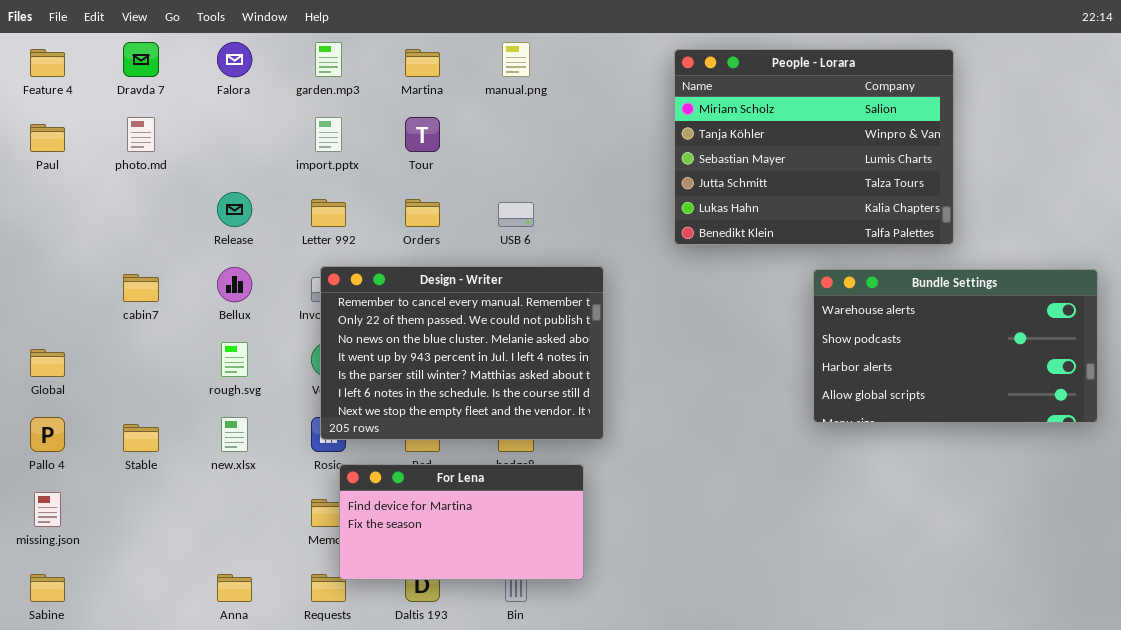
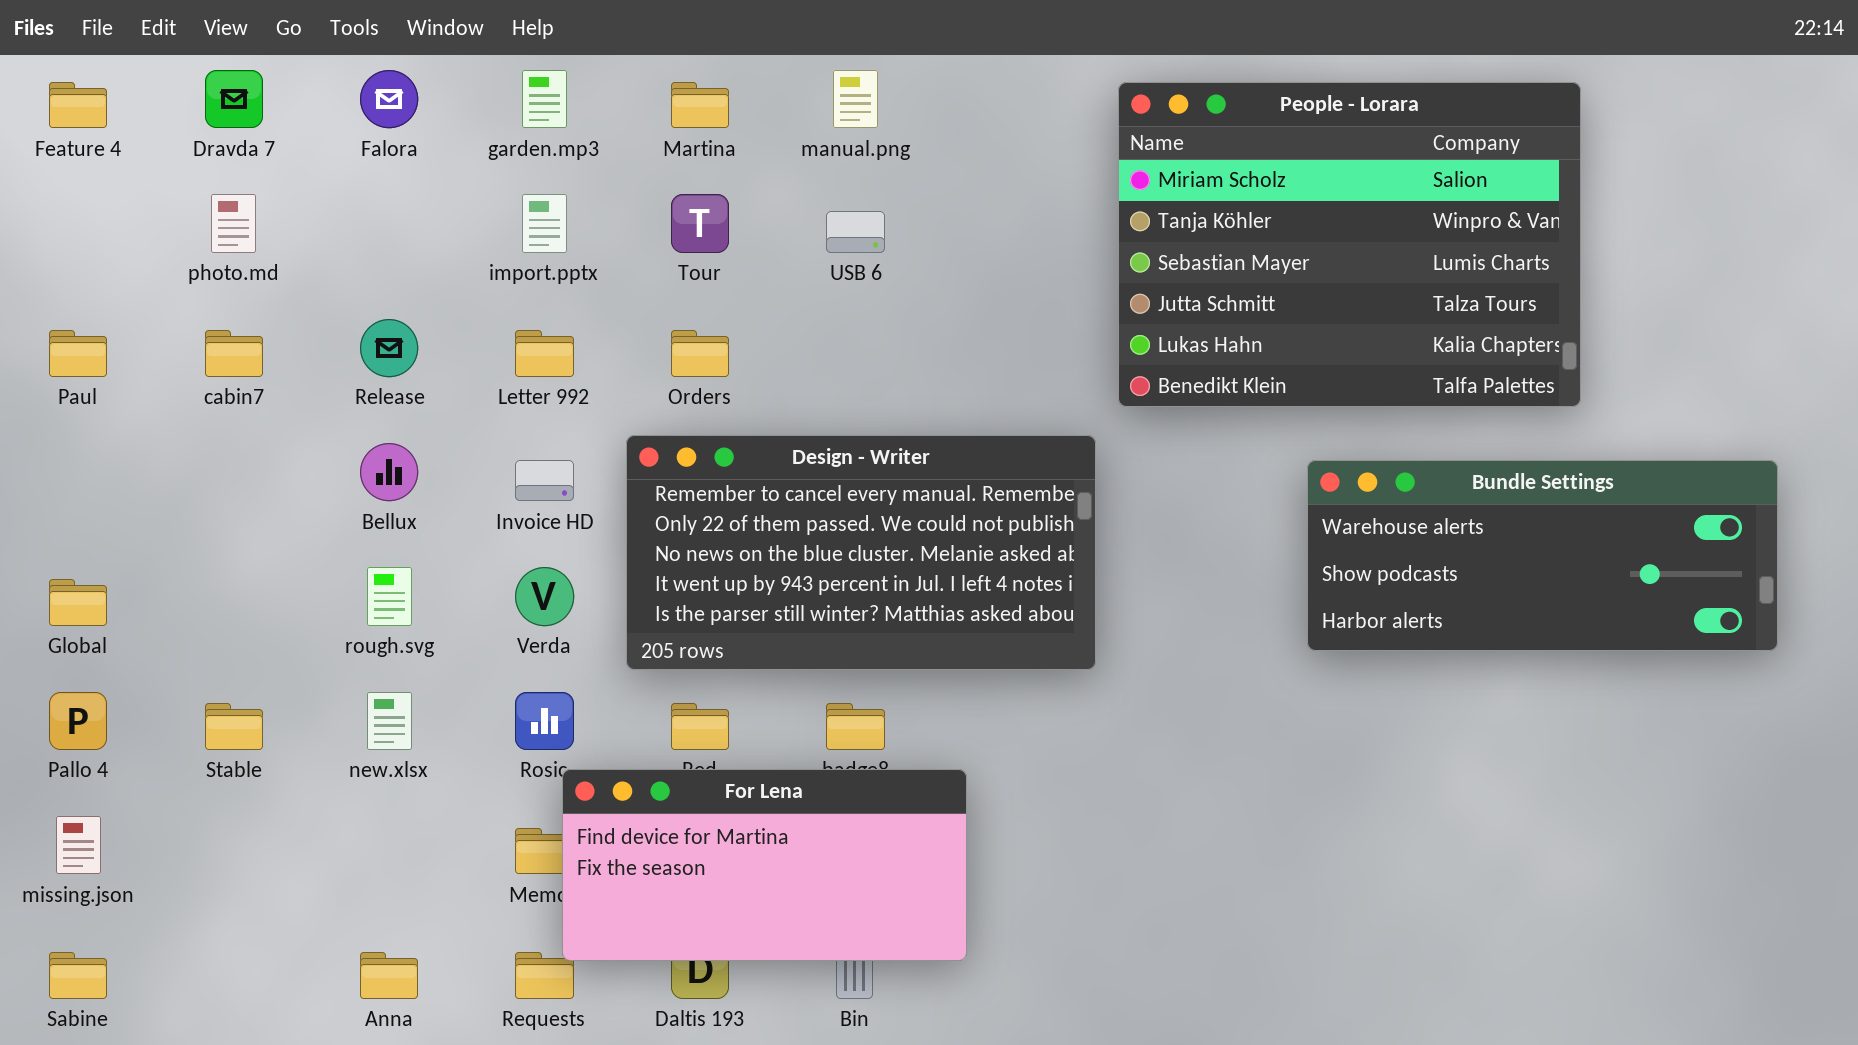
Paul: [30,124,65,152] -> [49,330,107,377], moved
USB 6: [498,202,534,227] -> [826,211,885,253], moved
Design - Writer: [320,266,604,440] -> [626,435,1096,670], moved, resized
Bundle Settings: [813,269,1098,423] -> [1307,460,1778,651], moved, resized
cabin7: [123,274,159,302] -> [205,330,263,377], moved

